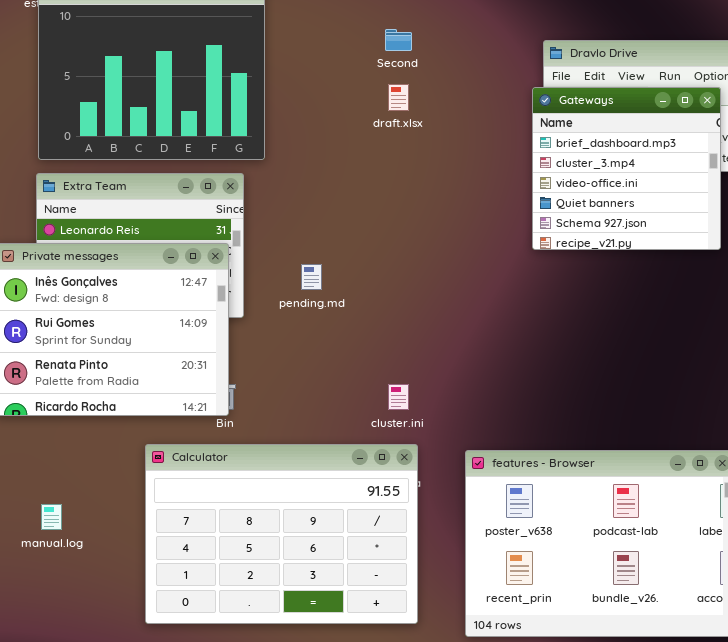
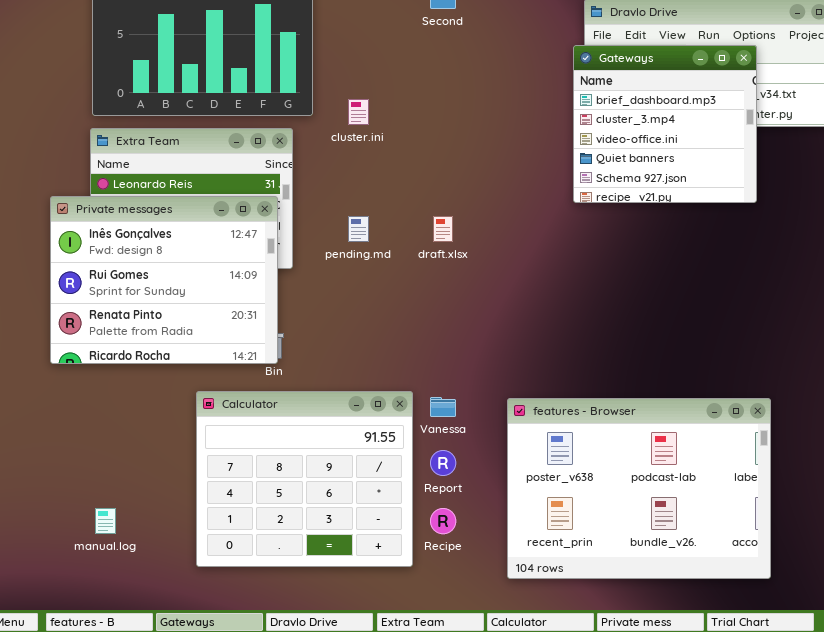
draft.xlsx: [388,84,409,111] -> [433,216,453,242], moved
cluster.ini: [388,384,409,410] -> [348,99,369,125], moved
Calculator: [145,444,418,624] -> [196,391,413,567], resized
manual.log: [41,504,62,530] -> [95,508,116,534], moved

